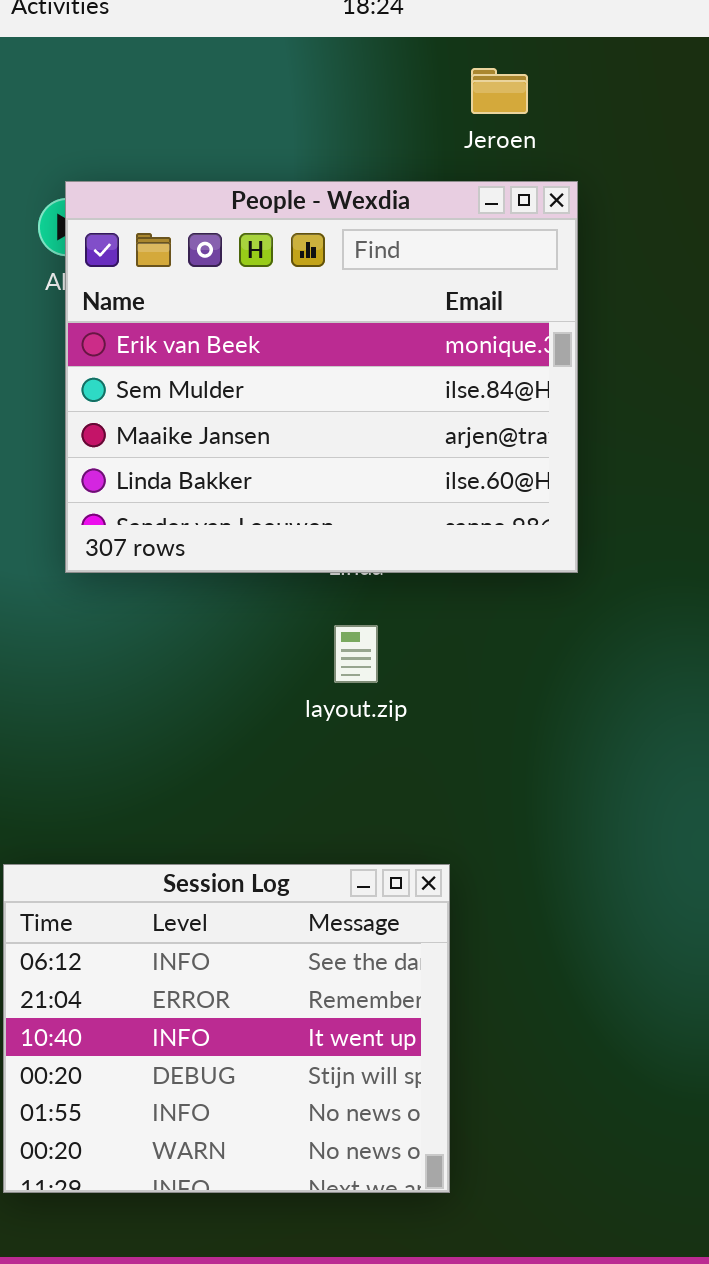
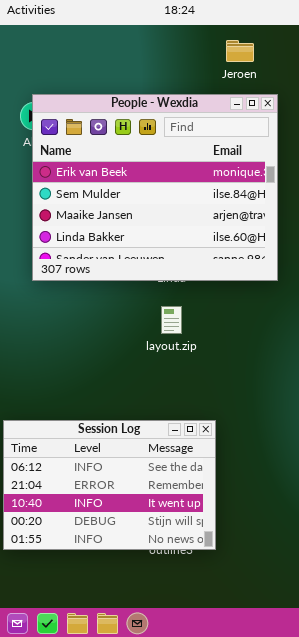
Session Log: [3,864,450,1193] -> [3,420,216,550], resized

